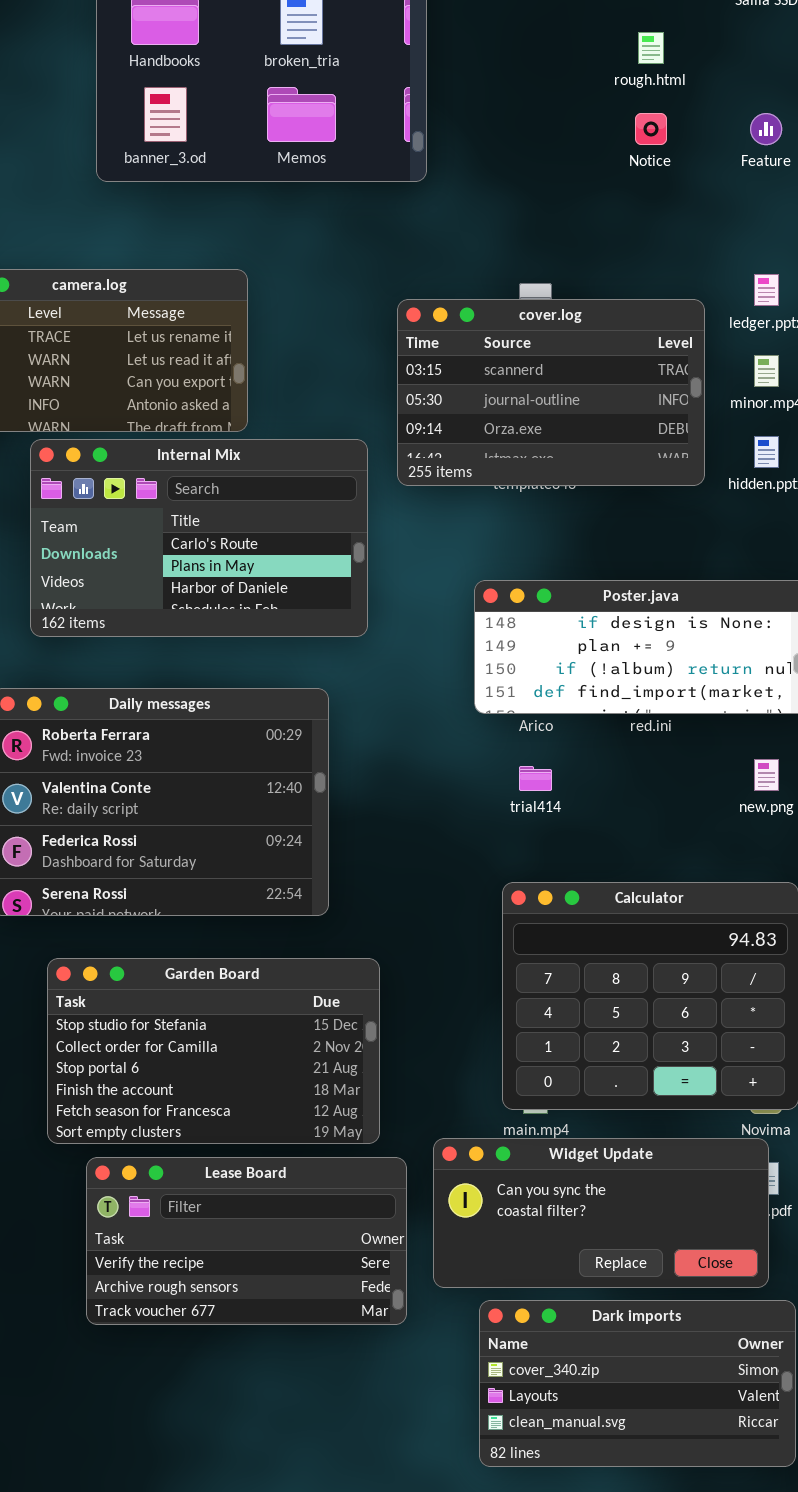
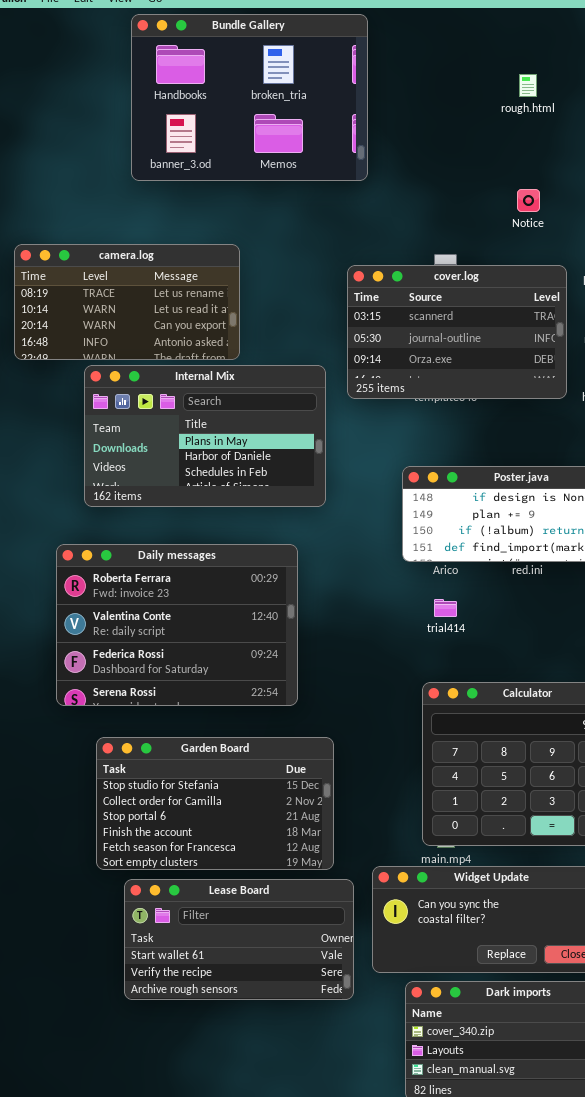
Notice: [635,113,667,145] -> [517,189,540,212], moved
Internal Mix: [30,439,368,637] -> [84,365,326,507], scrolled down 1 row
Lease Board: [86,1157,407,1325] -> [124,879,354,1000], scrolled up 1 row

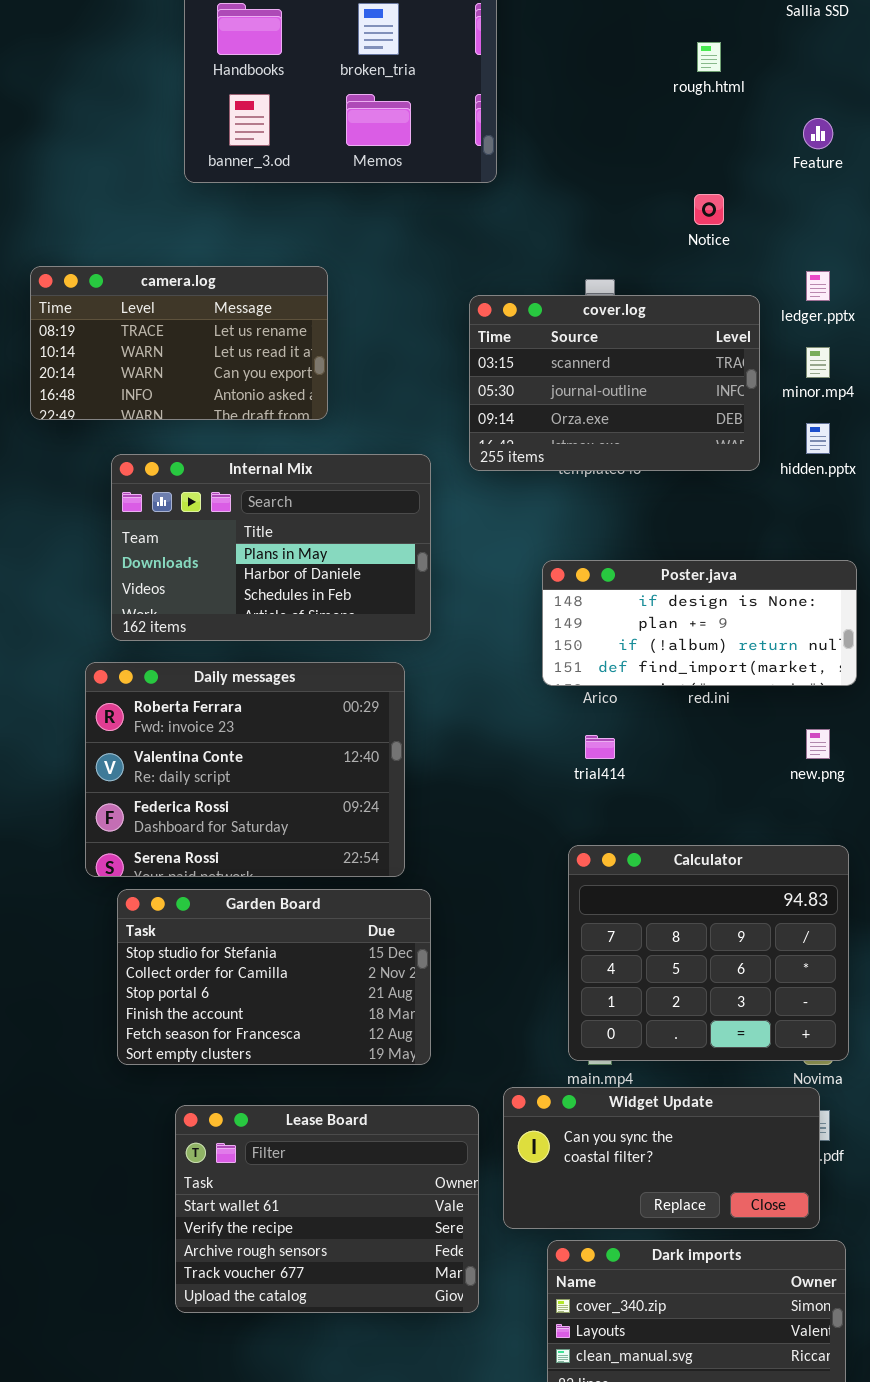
Internal Mix: [84,365,326,507] -> [111,454,431,641], moved
Garden Board: [96,737,334,870] -> [117,889,431,1065], moved
Lease Board: [124,879,354,1000] -> [175,1105,479,1313], resized

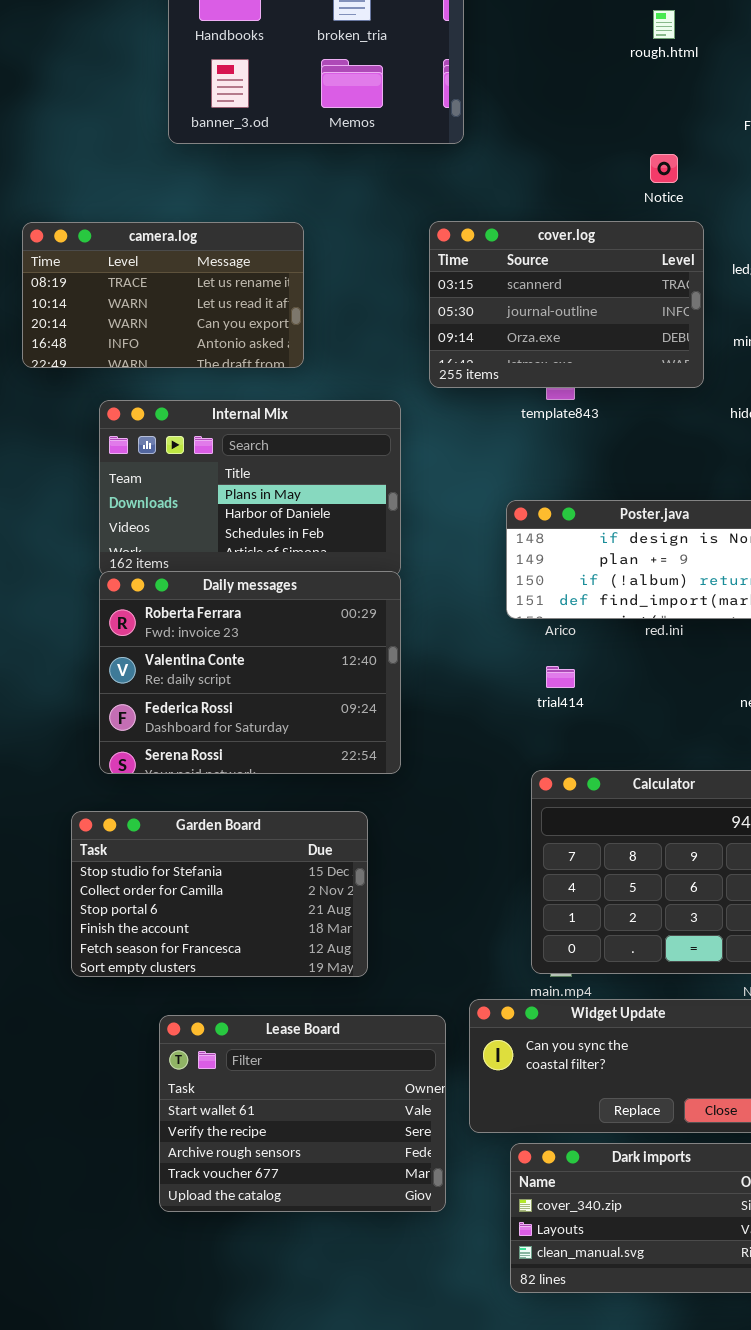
cover.log: [469,295,760,471] -> [429,221,704,388], moved
Daily messages: [85,662,405,877] -> [99,571,401,774], moved
Garden Board: [117,889,431,1065] -> [71,811,368,977], moved

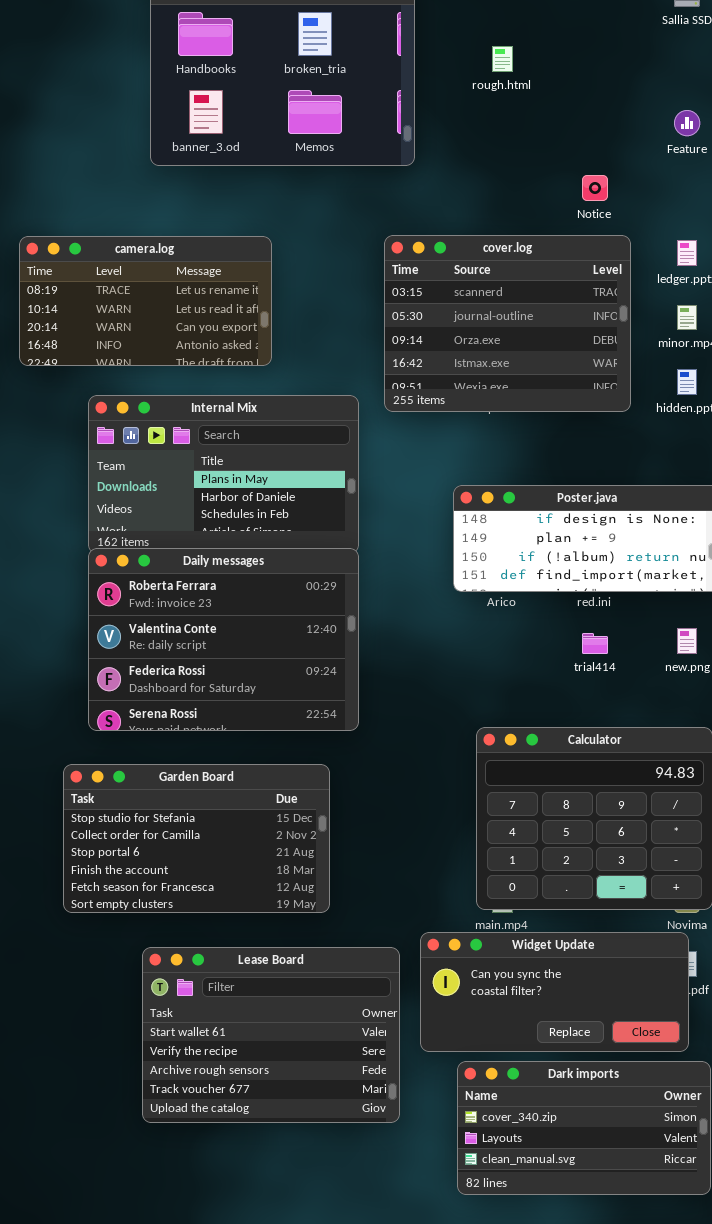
rough.html: [653,10,675,39] -> [492,46,513,72], moved
cover.log: [429,221,704,388] -> [384,235,631,412], resized
trial414: [546,666,575,688] -> [582,633,608,654], moved

